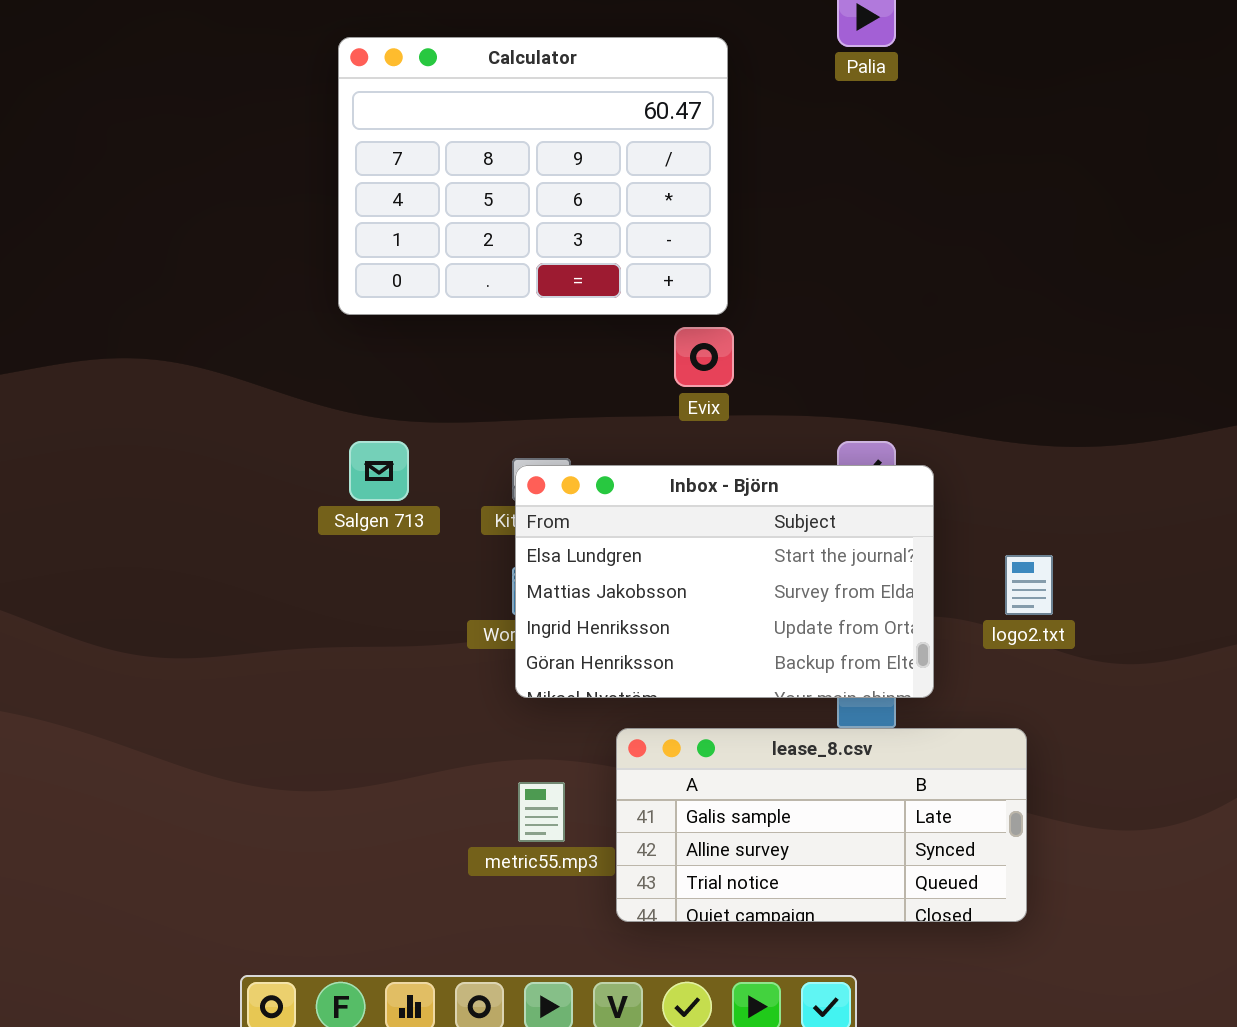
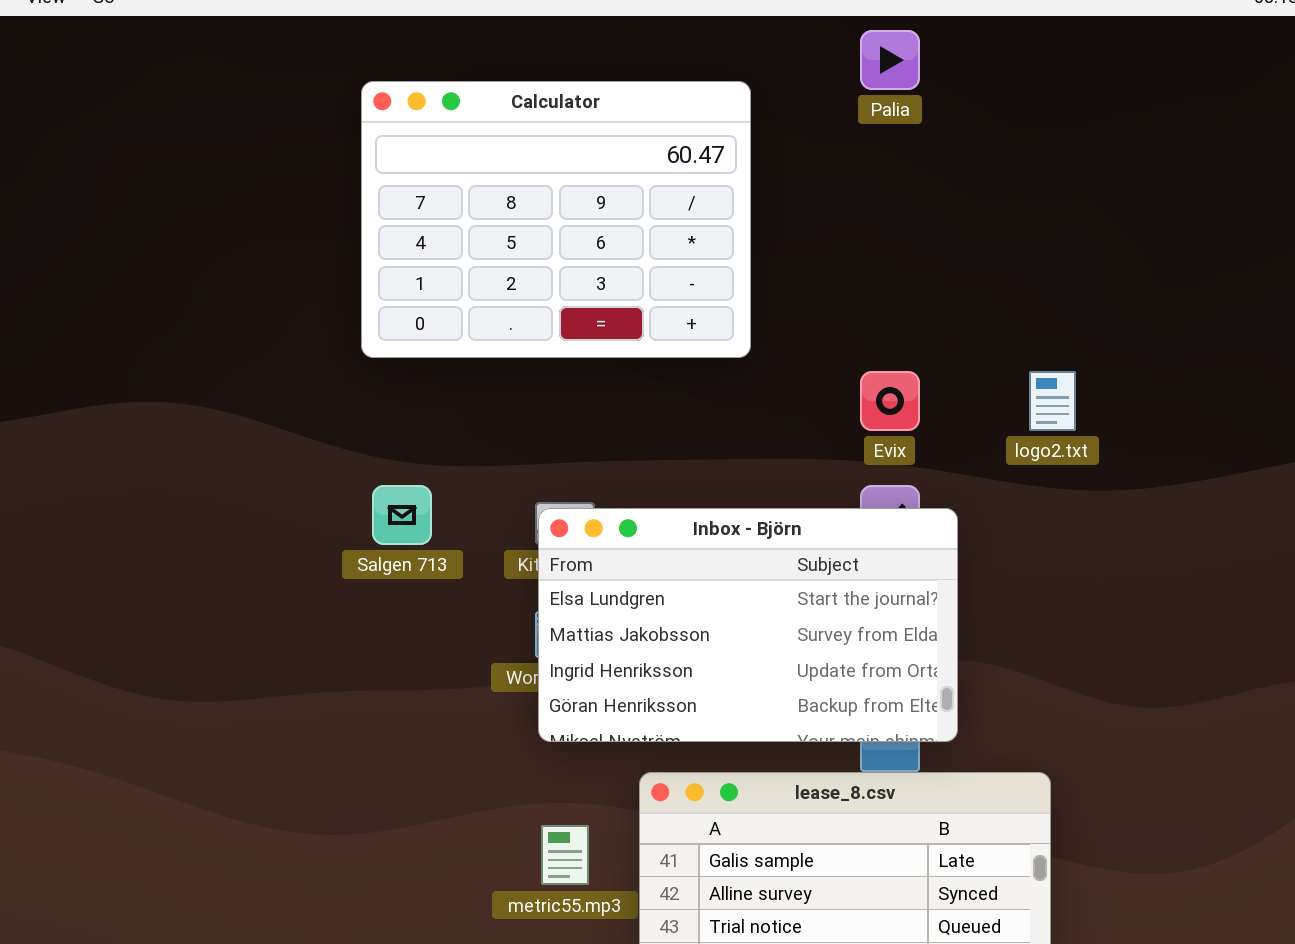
Evix: [674,327,734,387] -> [860,371,920,431], moved
logo2.txt: [1005,555,1053,615] -> [1029,371,1076,431], moved

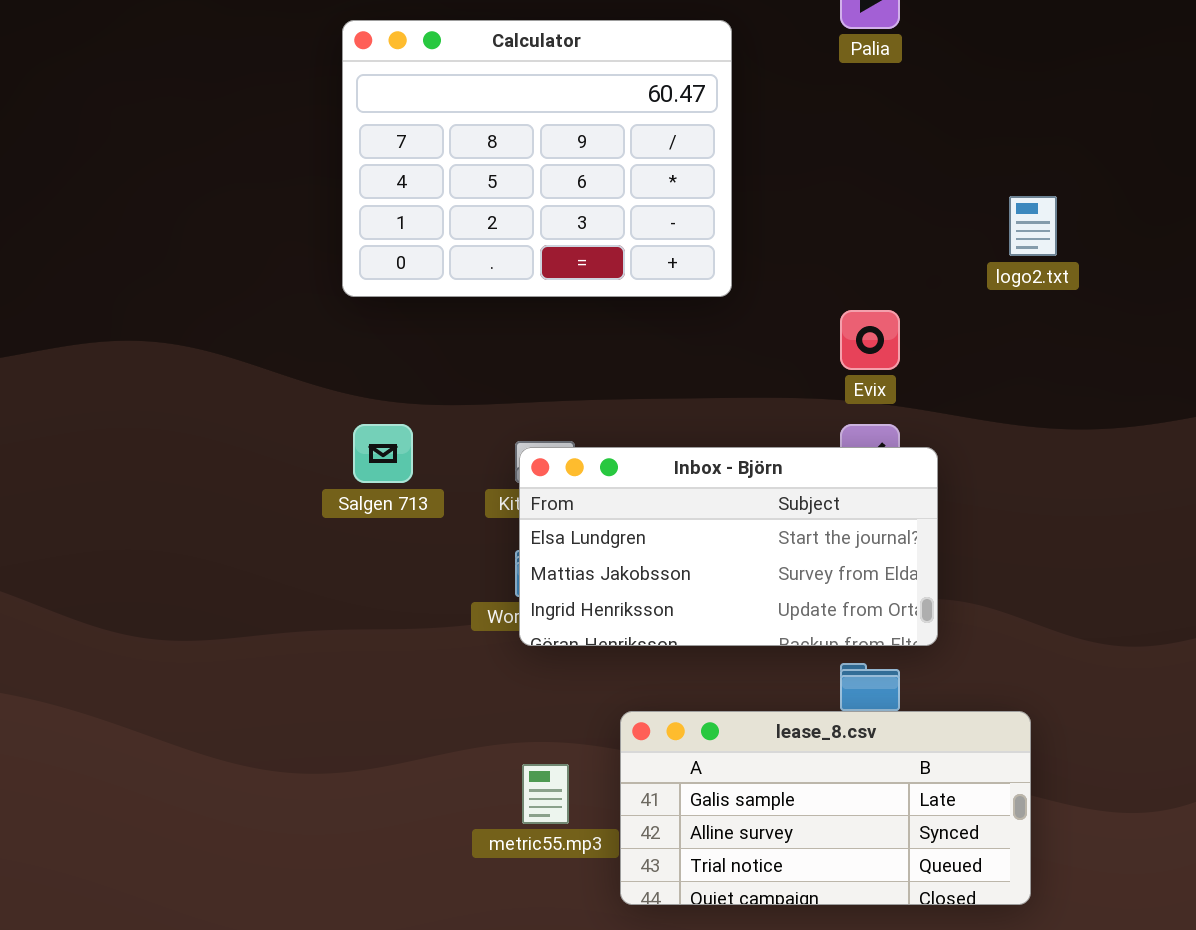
logo2.txt: [1029,371,1076,431] -> [1009,196,1057,256], moved
Inbox - Björn: [538,508,958,742] -> [519,447,938,646], resized

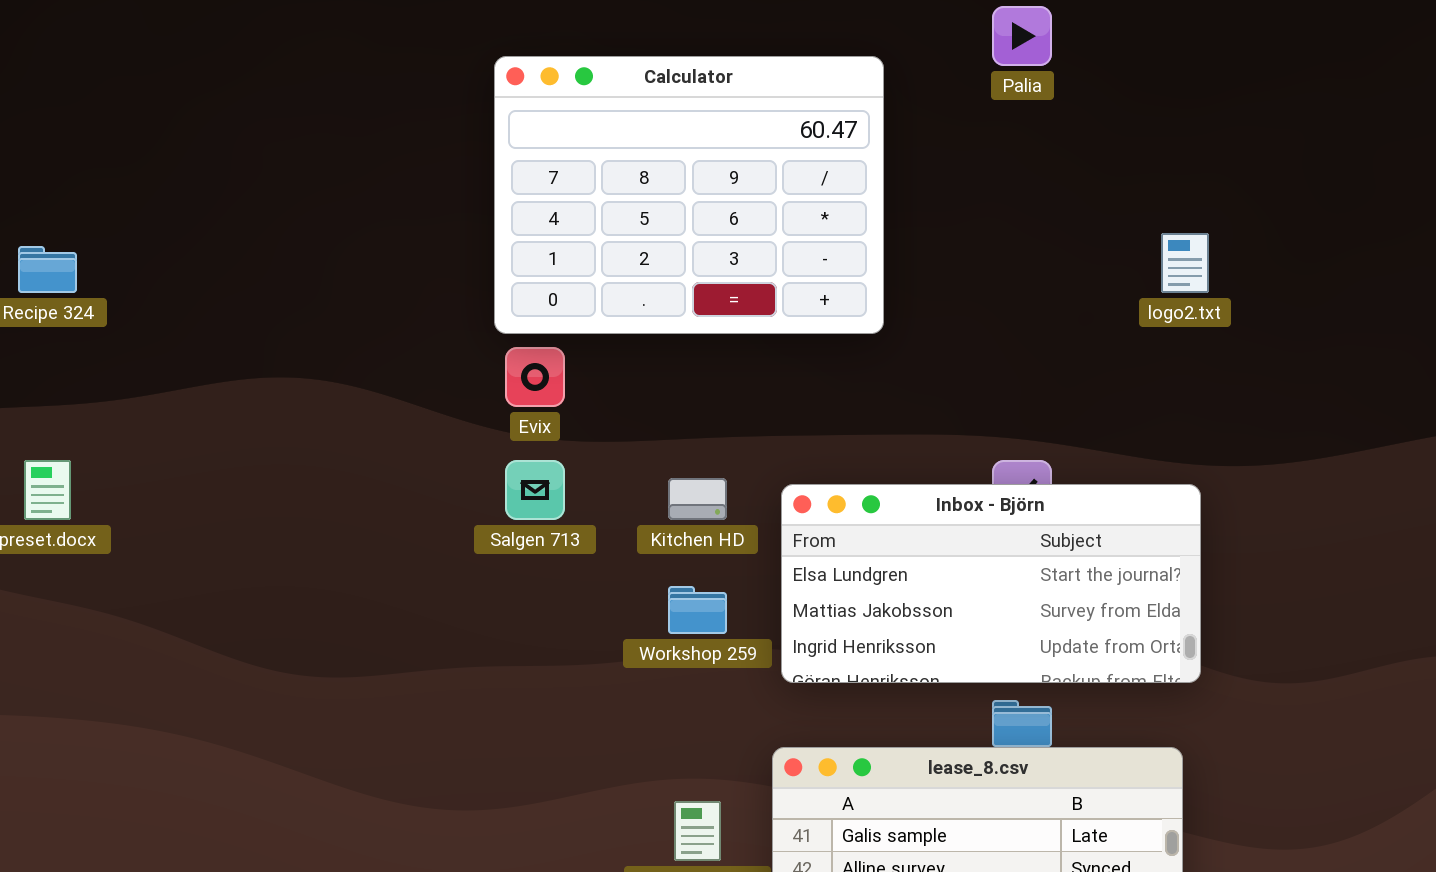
Evix: [840,310,900,370] -> [505,347,565,407], moved
Inbox - Björn: [519,447,938,646] -> [781,484,1201,683], moved

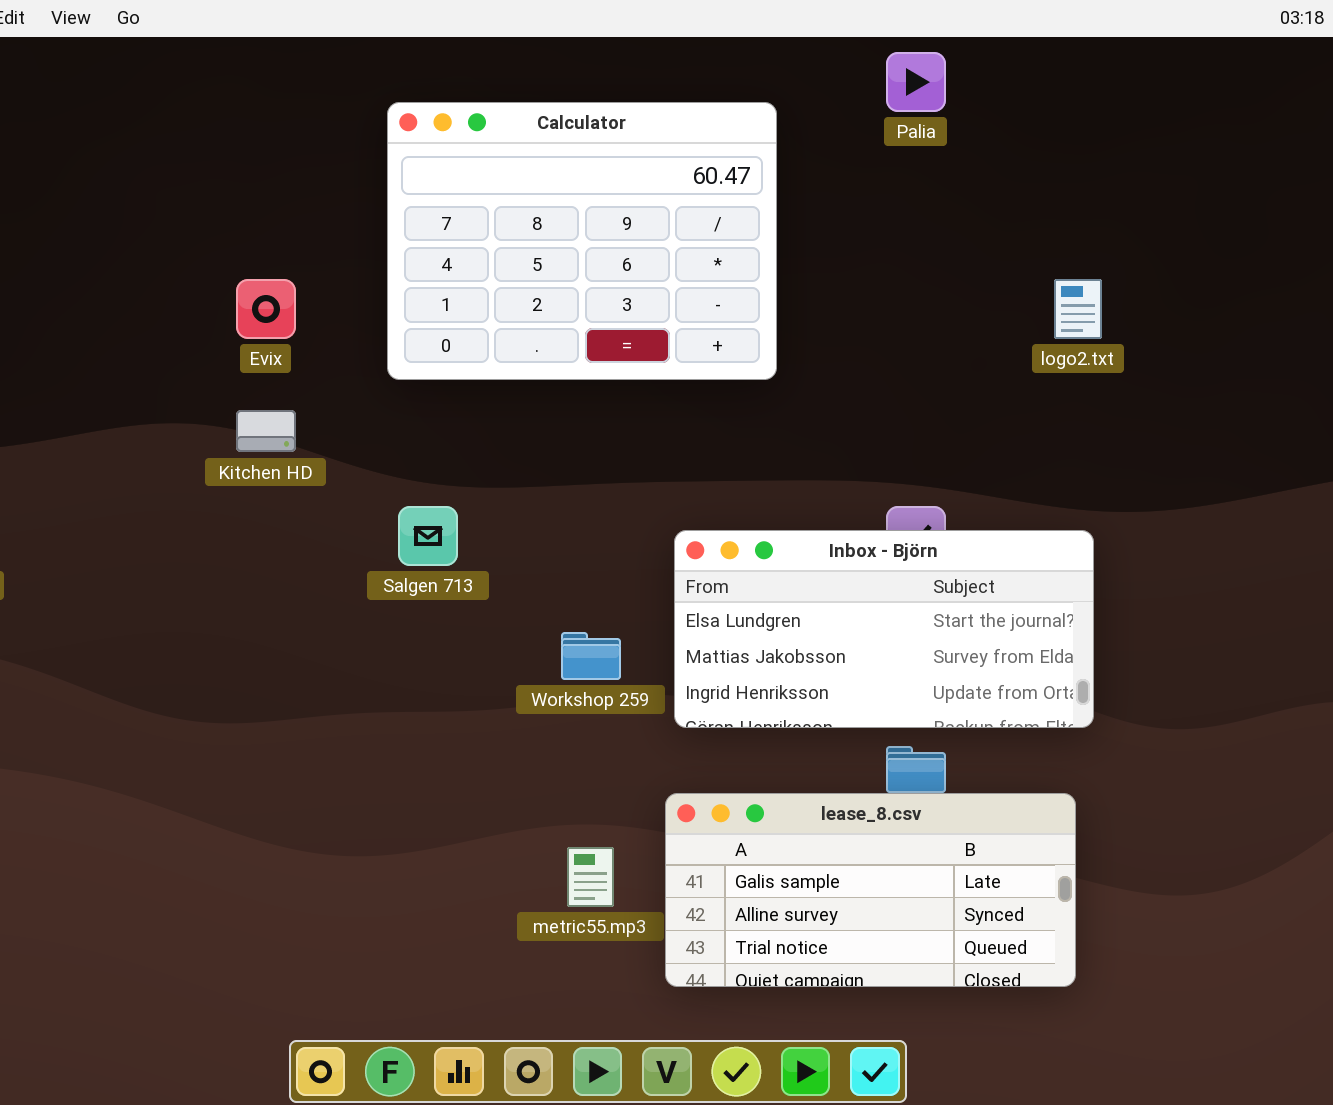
Evix: [505,347,565,407] -> [236,279,296,339], moved
Kitchen HD: [668,478,727,520] -> [236,410,296,452], moved

